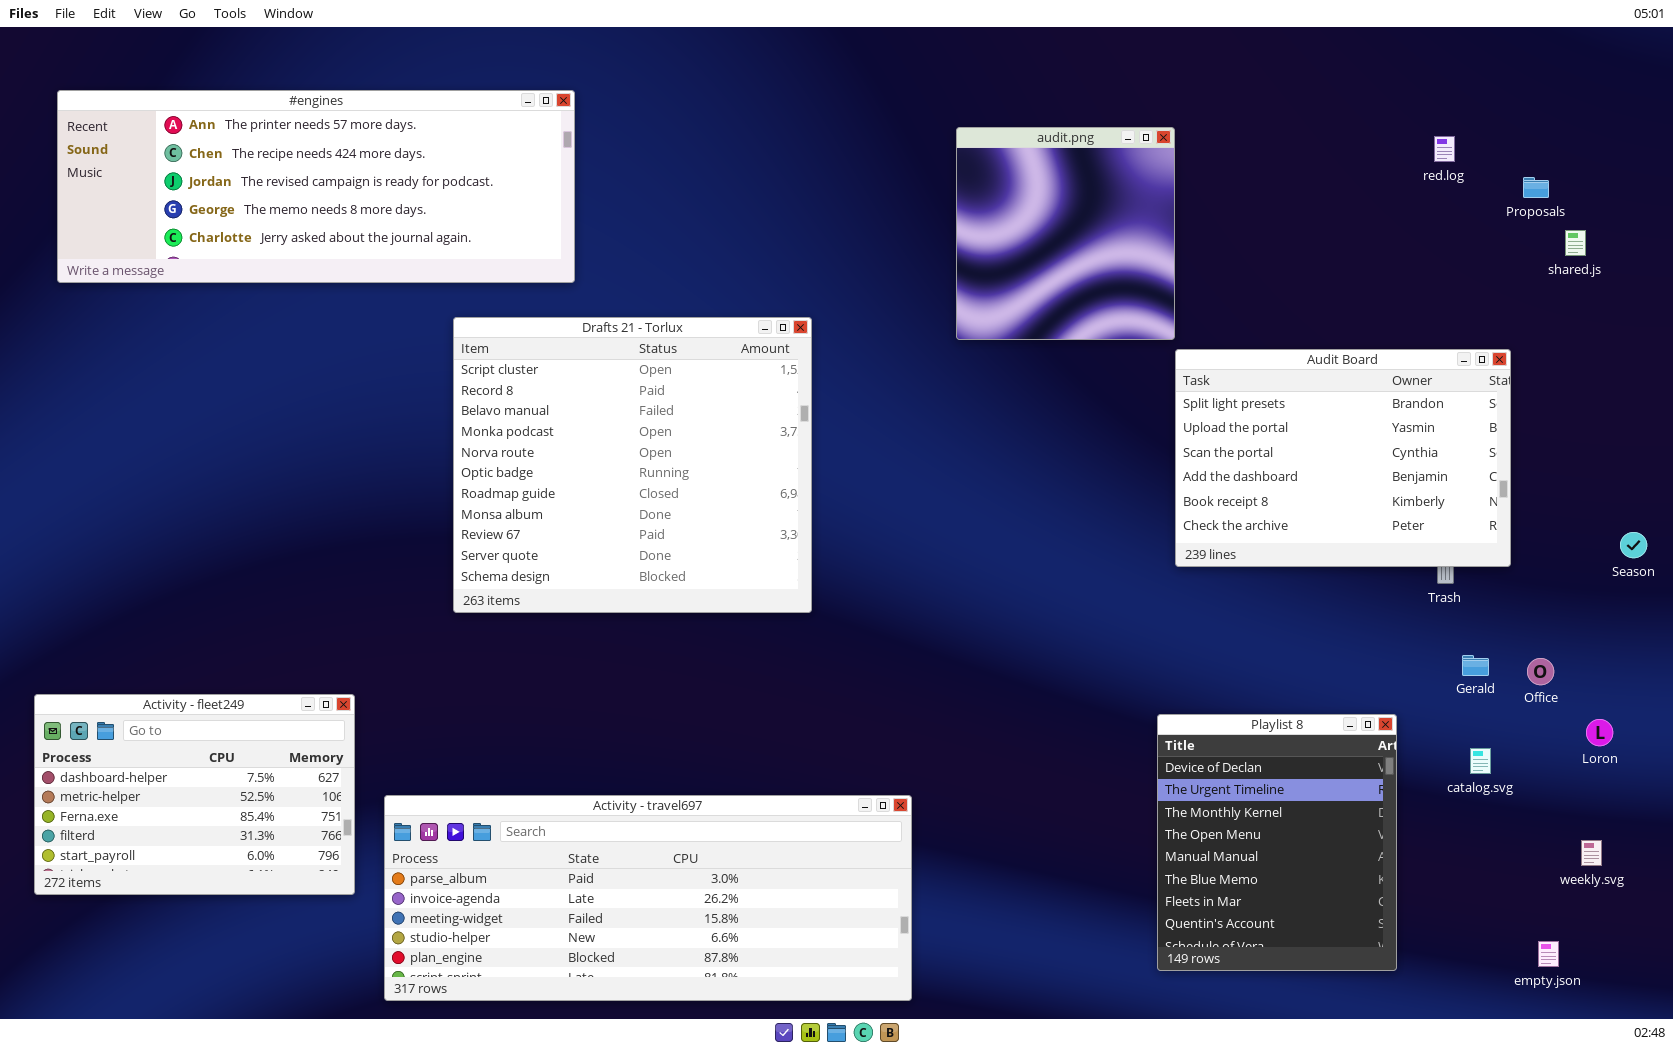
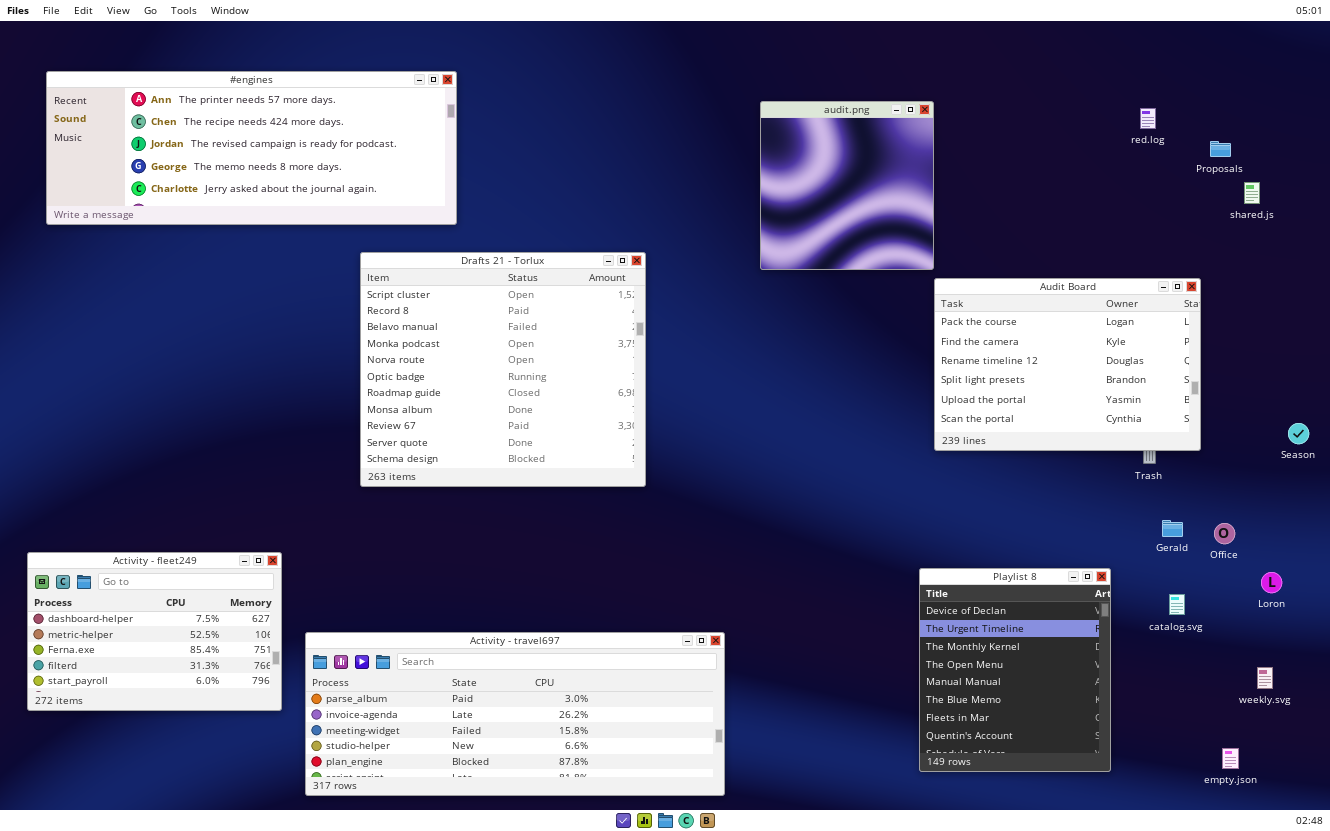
Audit Board: [1175,349,1511,567] -> [934,278,1201,451], scrolled up 3 rows

